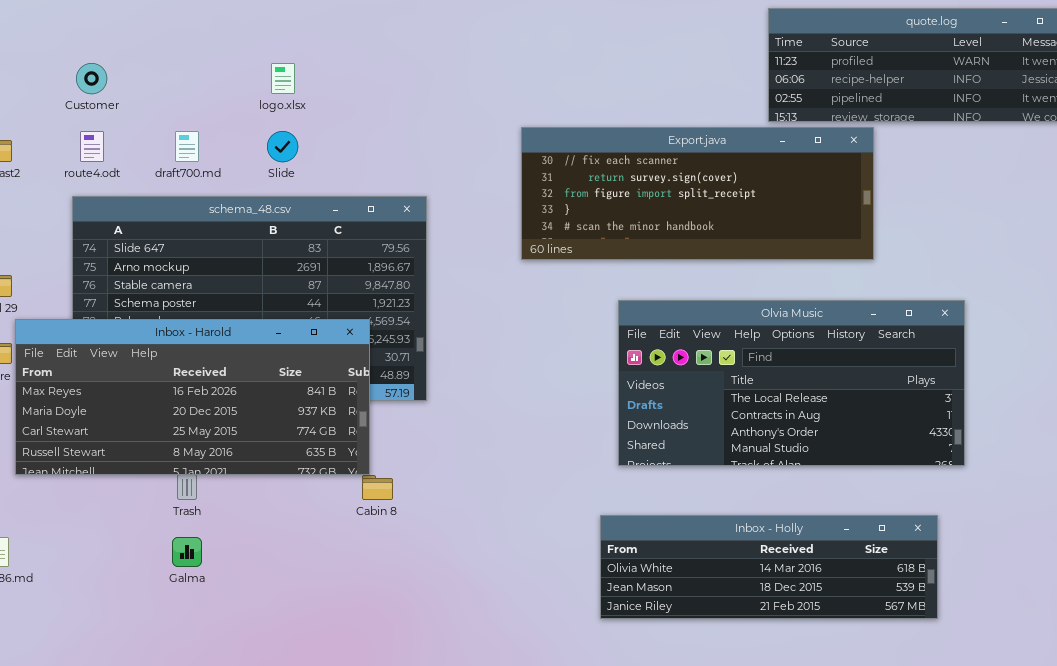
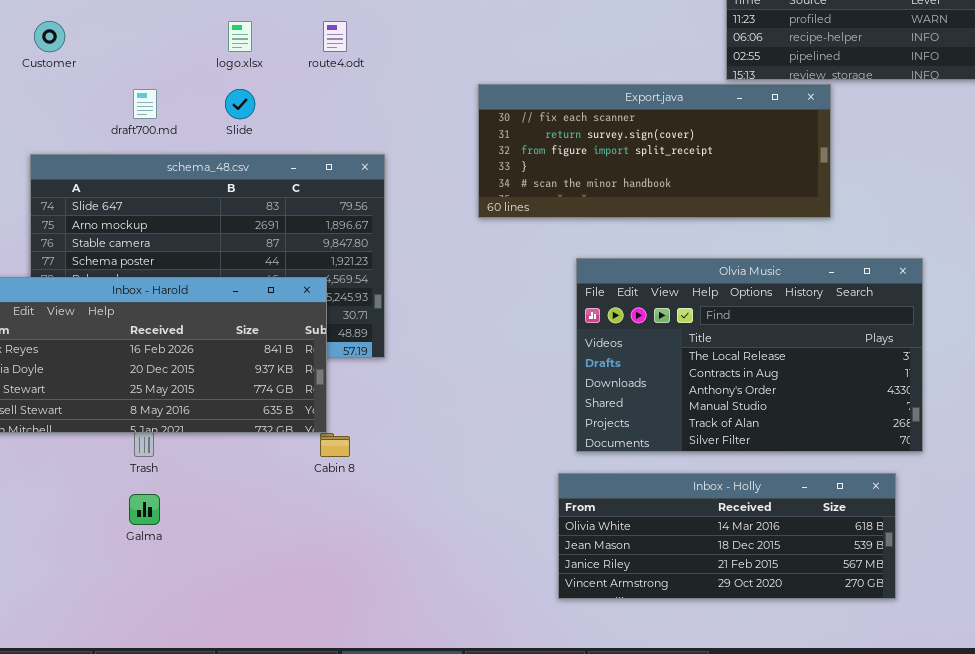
route4.odt: [80,131,104,162] -> [323,21,347,52], moved
Olvia Music: [618,300,965,466] -> [576,258,923,452], resized
Inbox - Holly: [600,515,938,619] -> [558,473,896,599], resized

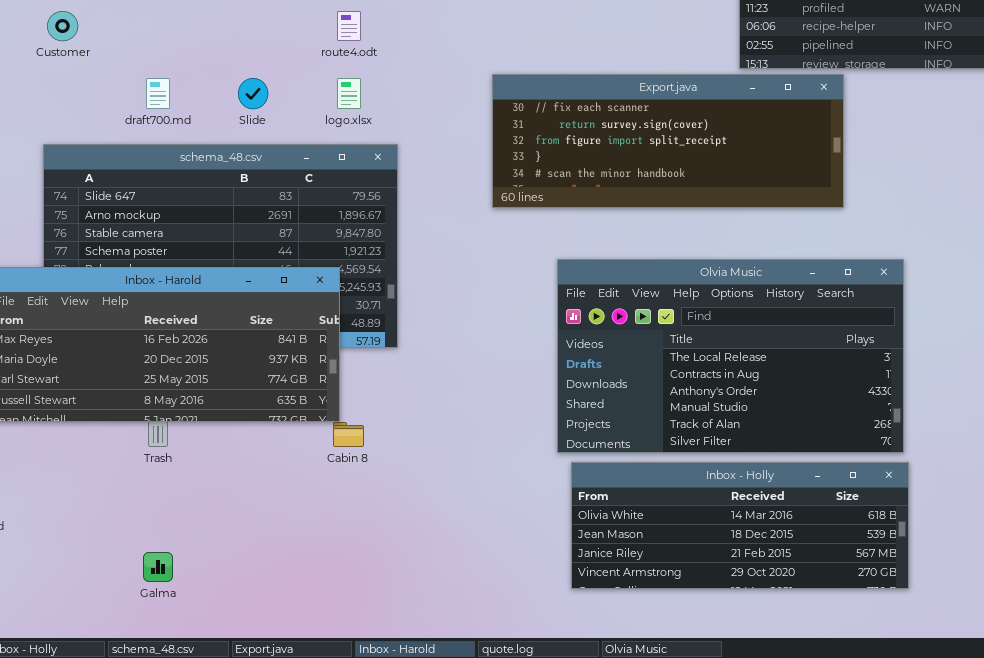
logo.xlsx: [228,21,252,52] -> [337,78,361,109], moved
Olvia Music: [576,258,923,452] -> [557,259,904,453], moved
Galma: [129,494,160,525] -> [143,552,173,582], moved

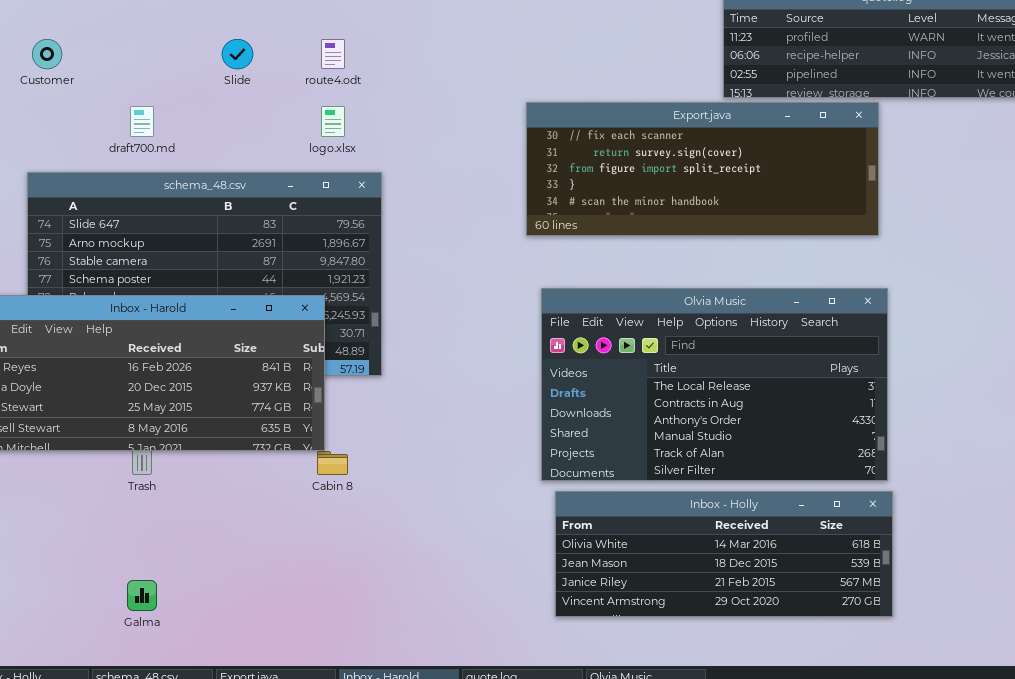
Export.java: [492,74,844,208] -> [526,102,879,236], moved
Slide: [238,78,268,109] -> [222,39,253,69], moved

